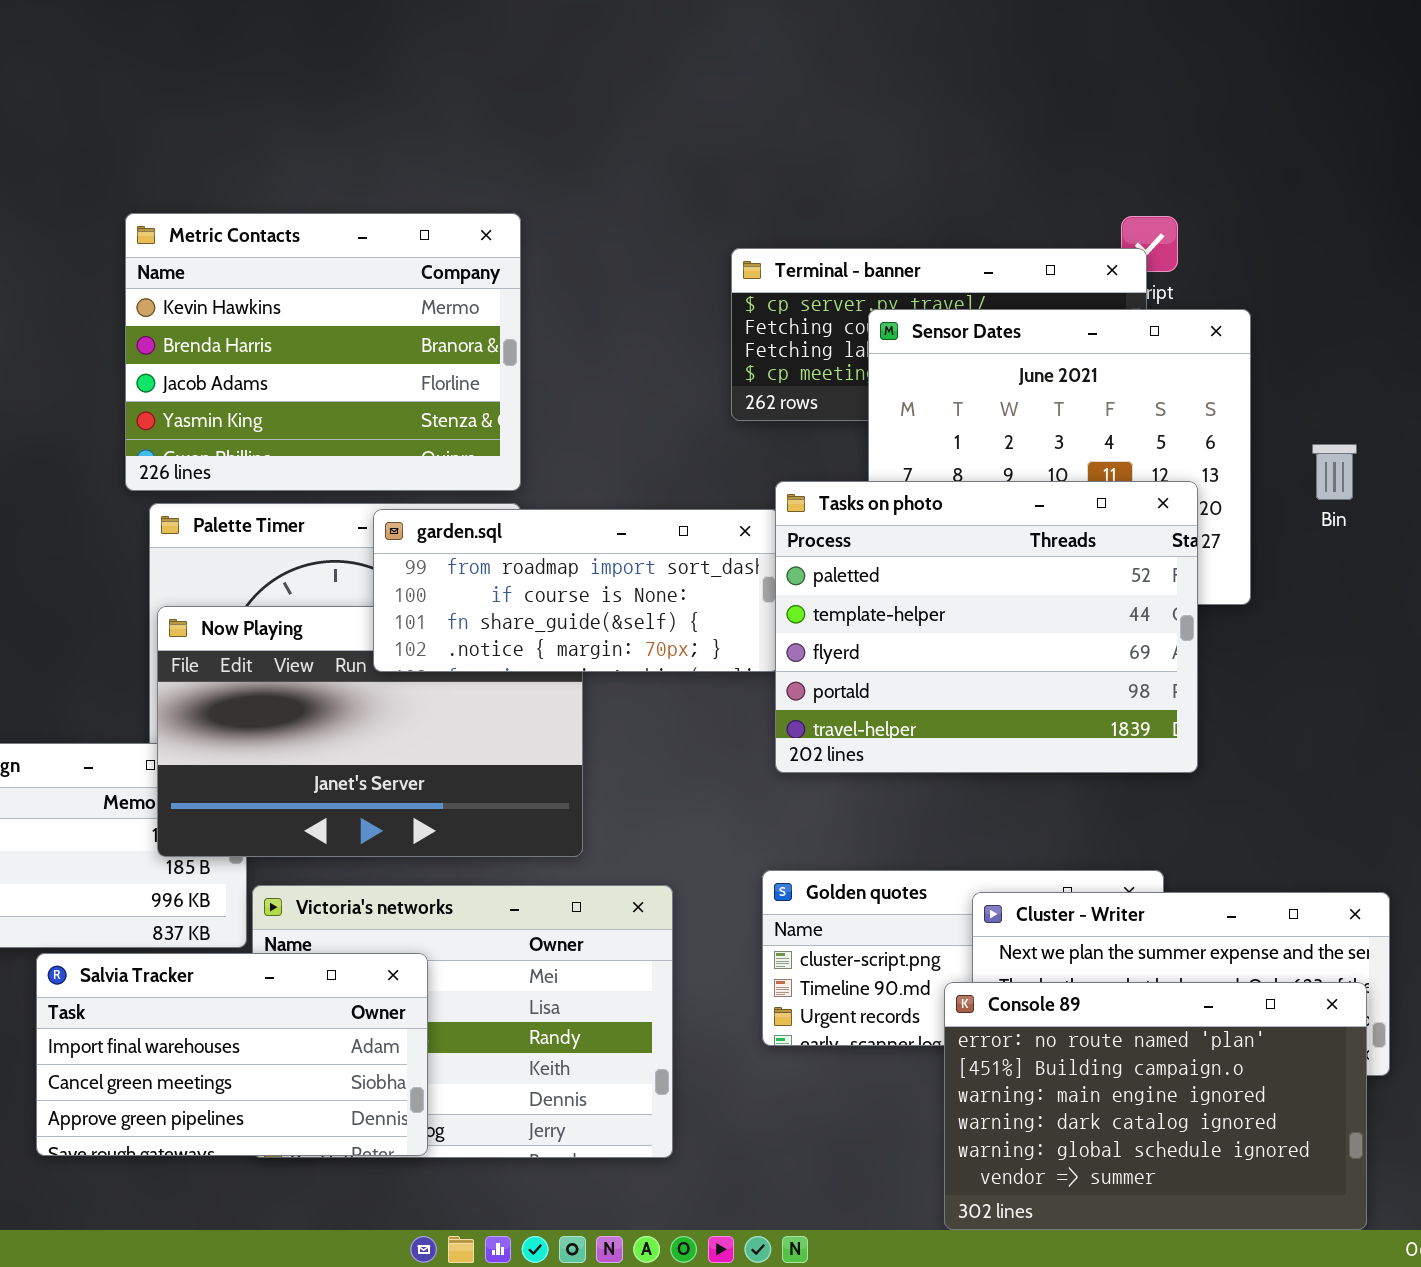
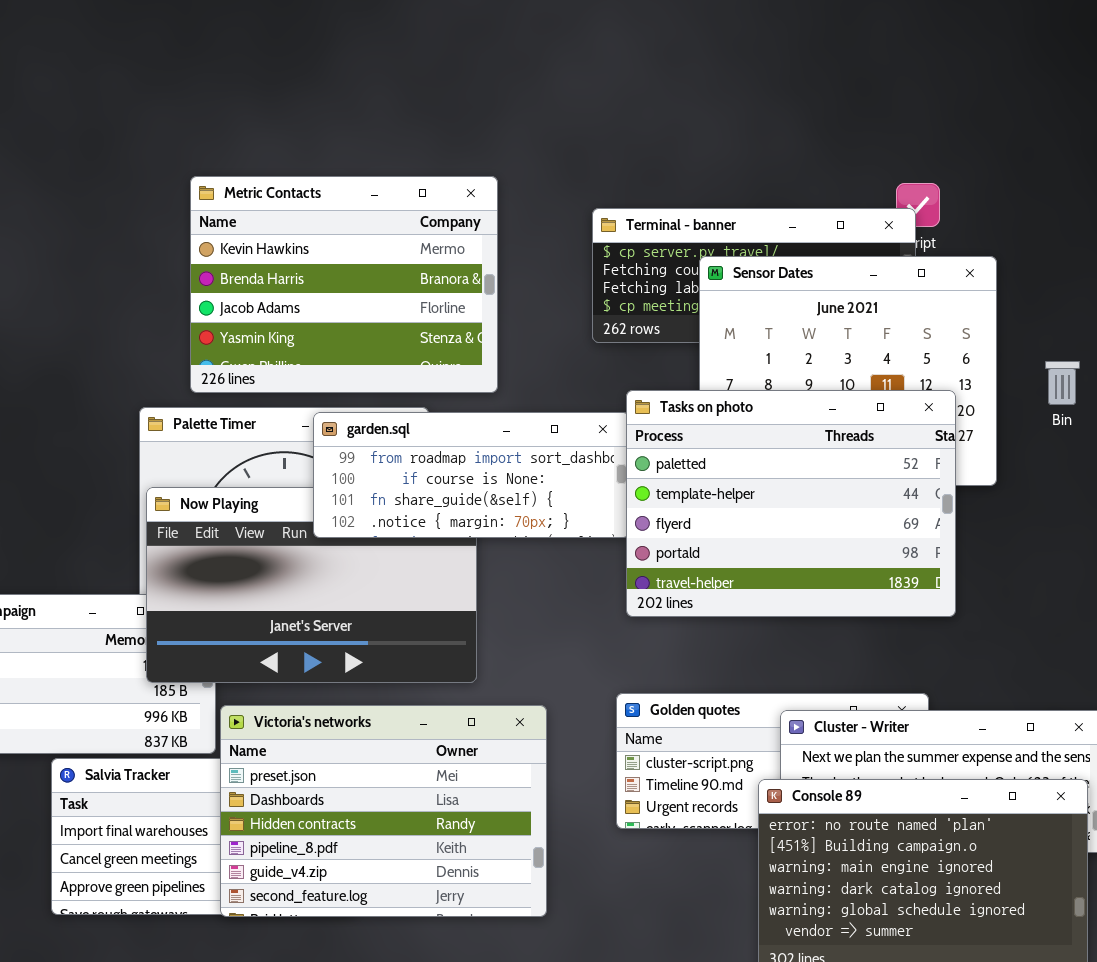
Metric Contacts: [125,213,521,491] -> [190,176,498,393], moved
Victoria's networks: [252,885,673,1158] -> [220,705,547,917], raised

